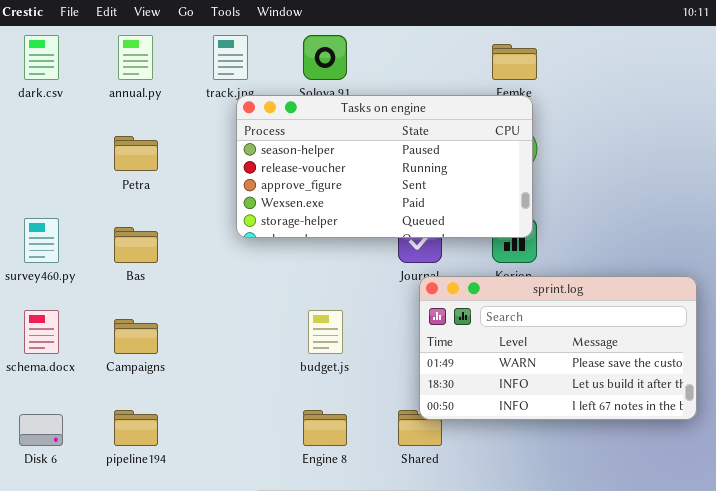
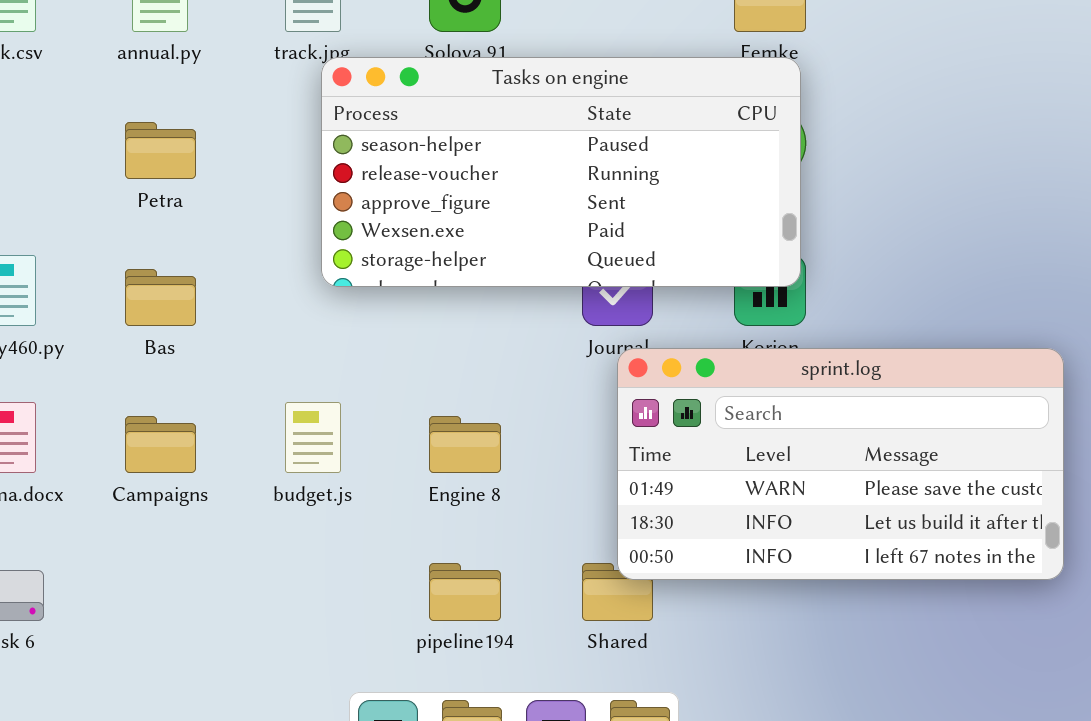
budget.js: [308,310,343,354] -> [285,402,341,473], moved
pipeline194: [114,410,158,446] -> [429,563,501,621], moved
Engine 8: [303,410,347,446] -> [429,416,501,473], moved

